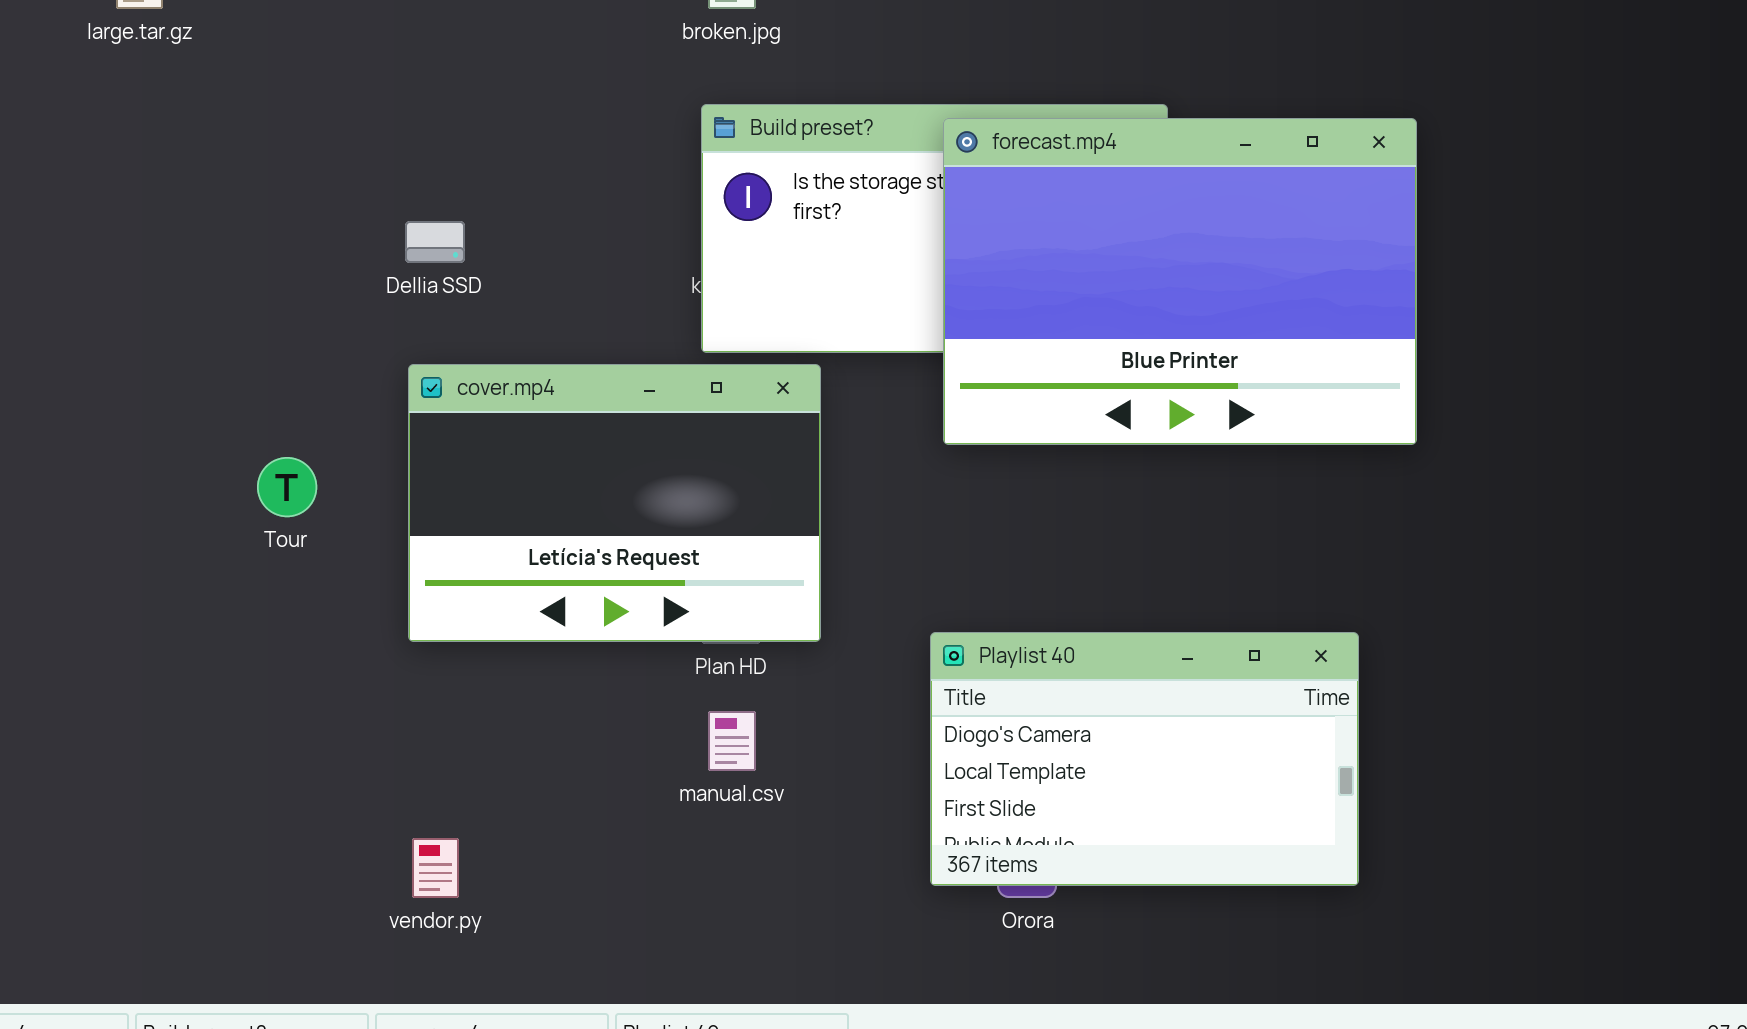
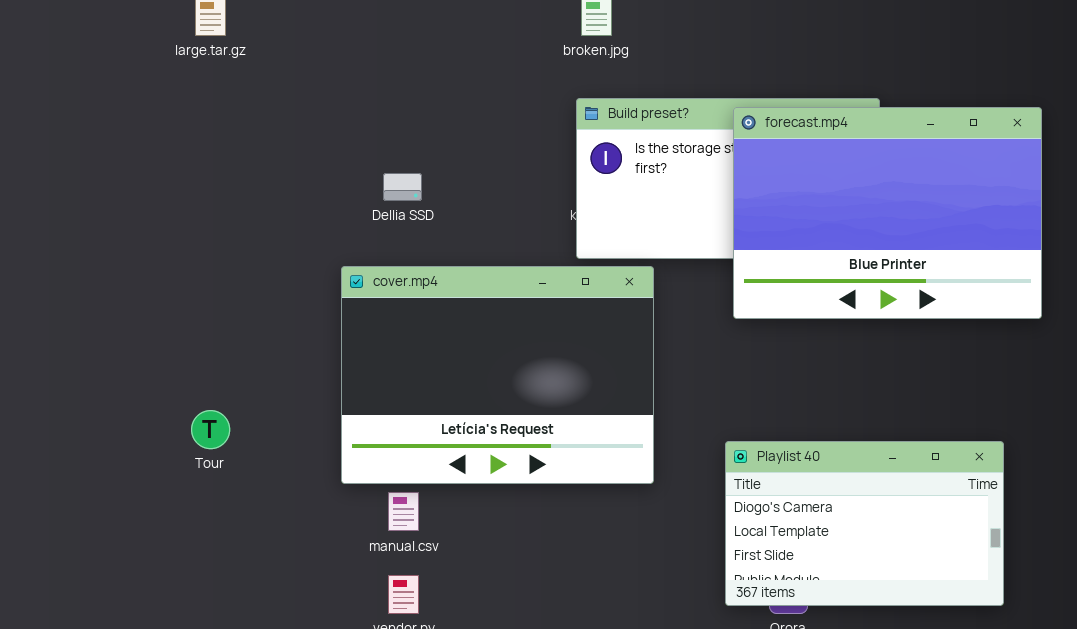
cover.mp4: [408,364,821,642] -> [341,266,654,484], resized
Tour: [257,457,317,517] -> [191,410,230,449], moved
manual.csv: [708,711,756,771] -> [388,492,419,531], moved

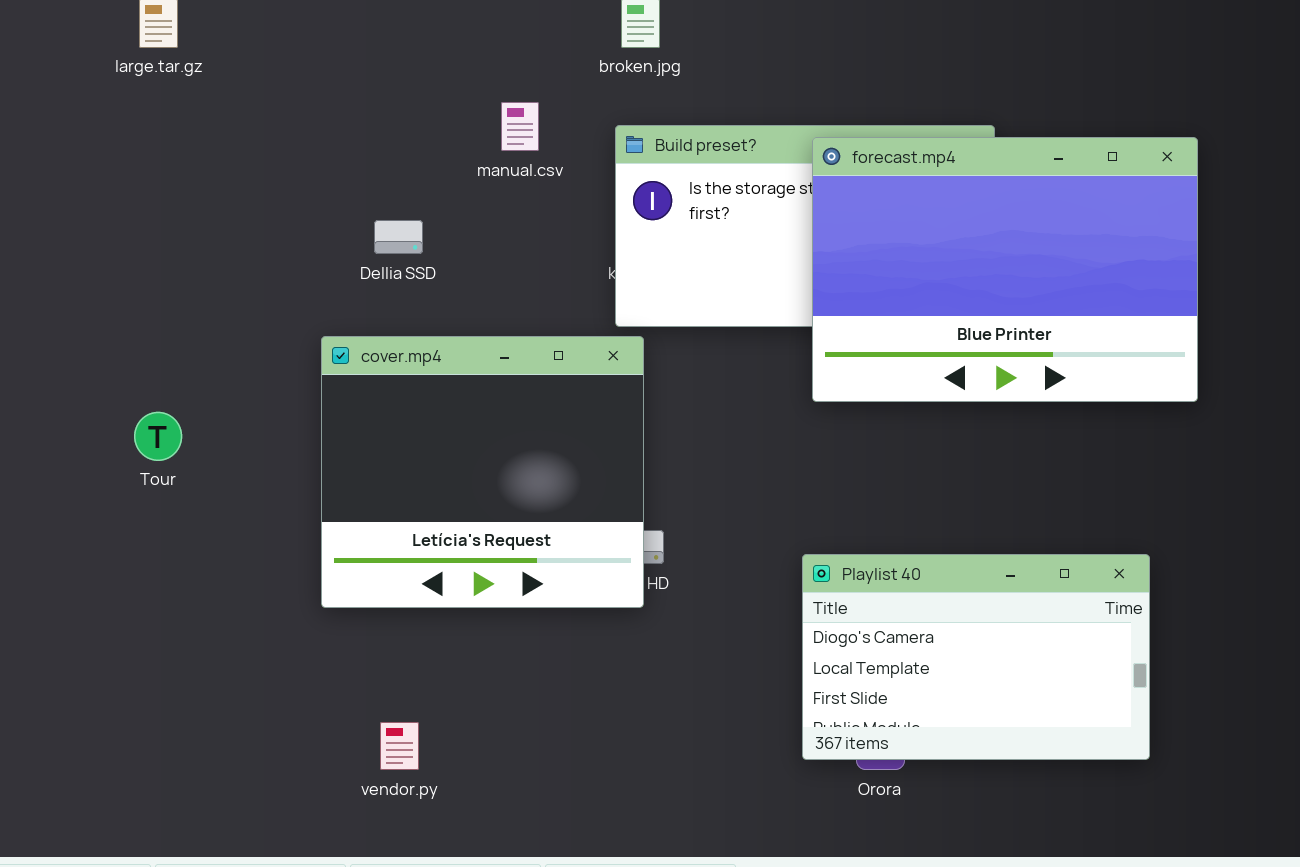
cover.mp4: [341,266,654,484] -> [321,336,644,608], resized
Tour: [191,410,230,449] -> [134,412,182,461], moved
manual.csv: [388,492,419,531] -> [501,102,539,151], moved

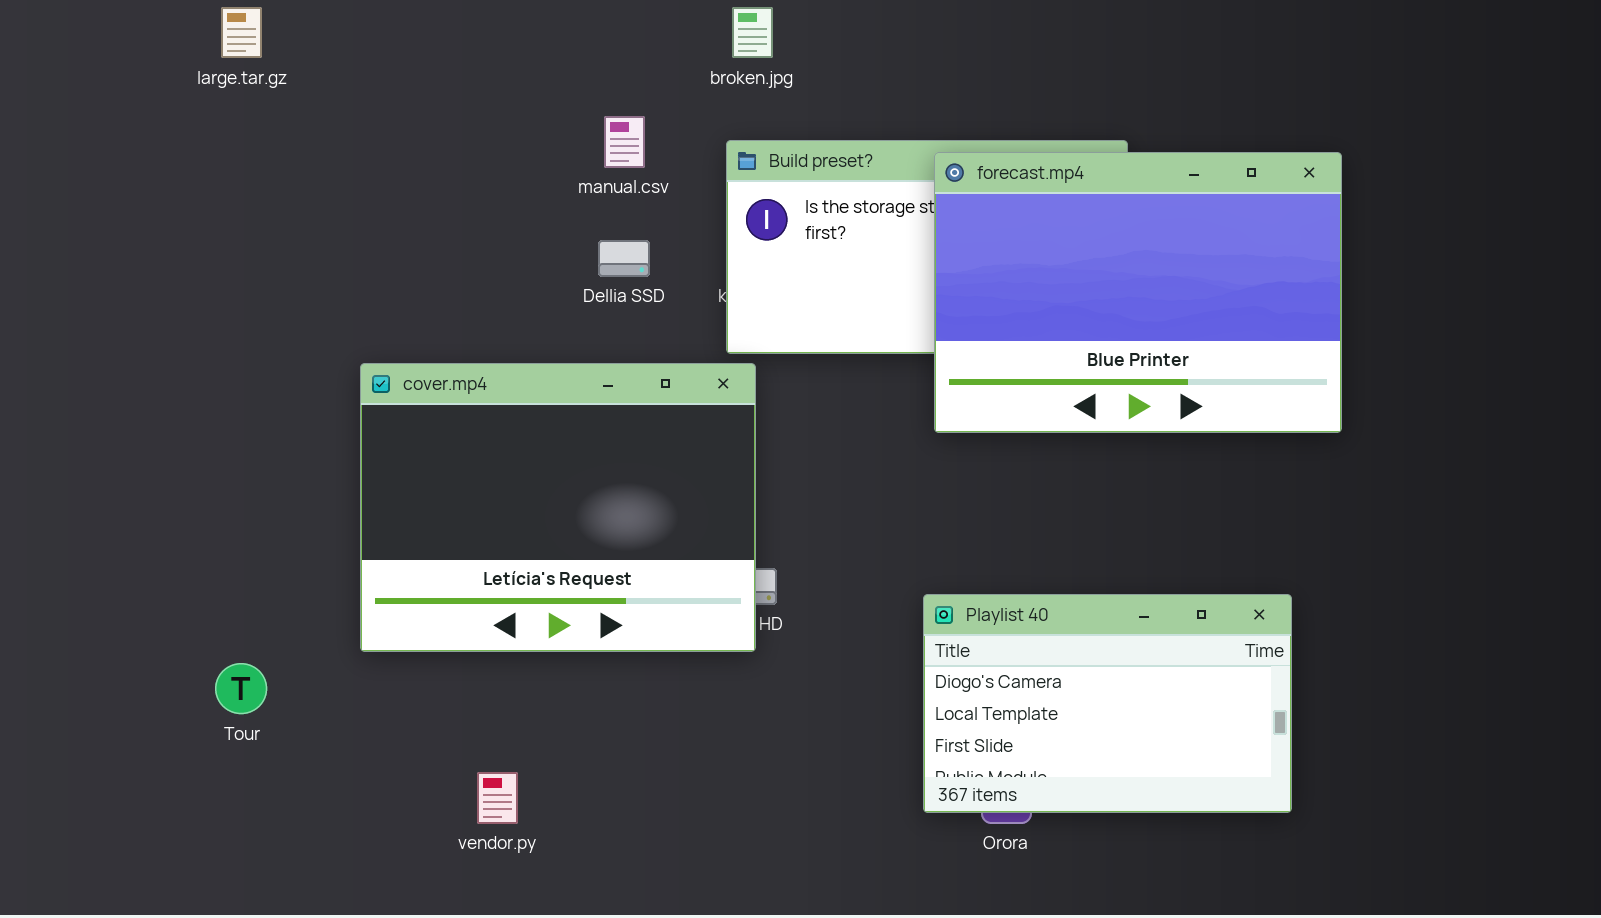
Dellia SSD: [374,220,423,254] -> [598,240,650,277], moved
cover.mp4: [321,336,644,608] -> [360,363,756,652], resized
Tour: [134,412,182,461] -> [215,663,267,714], moved

